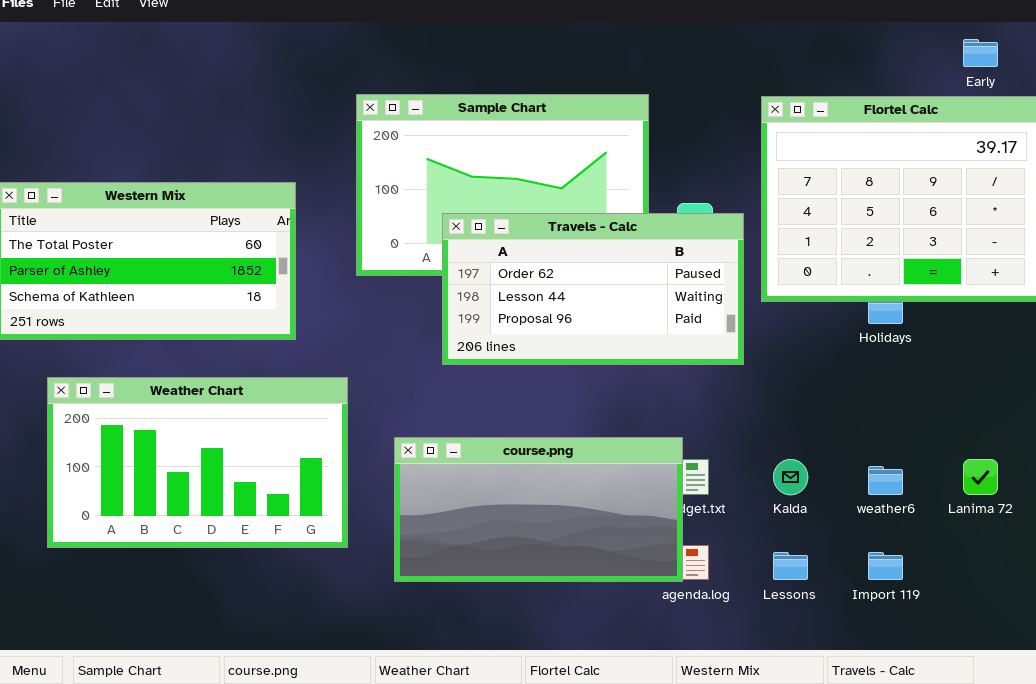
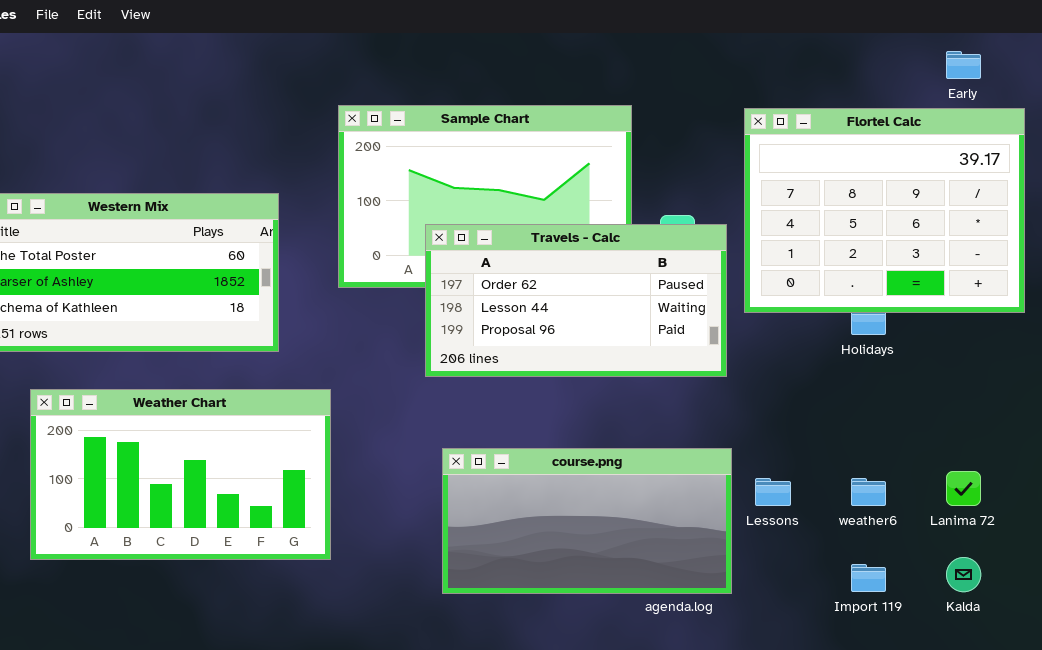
course.png: [394,437,683,582] -> [442,448,732,594], moved
Kalda: [773,459,808,495] -> [946,557,981,592], moved
Lessons: [773,552,808,580] -> [755,478,791,506], moved

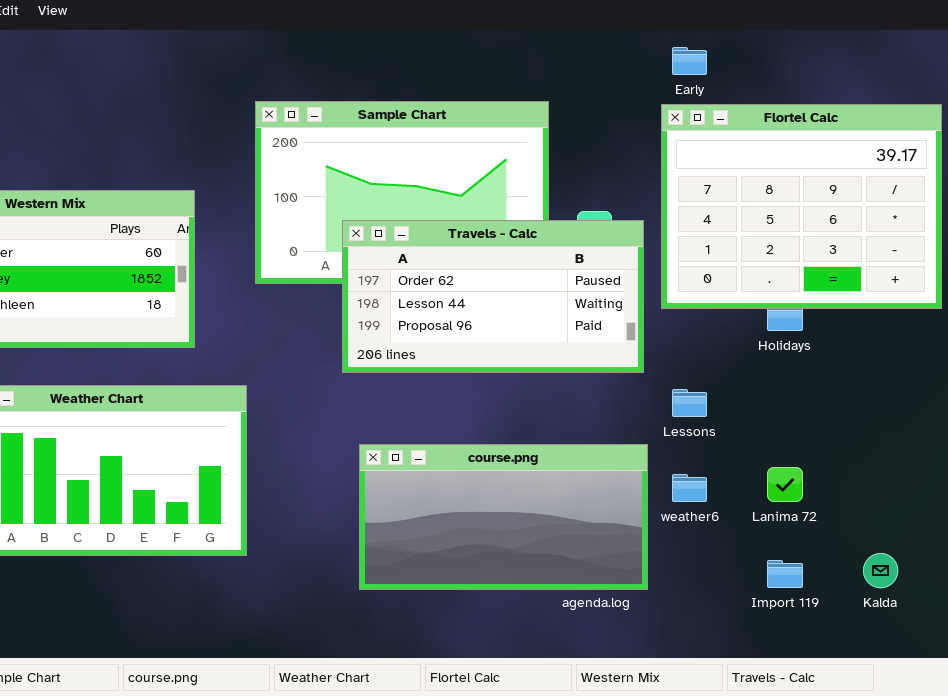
Early: [946,51,981,79] -> [672,47,707,75], moved
Lanima 72: [946,471,981,506] -> [767,467,803,502], moved
Lessons: [755,478,791,506] -> [672,389,707,417], moved
weather6: [851,478,886,506] -> [672,474,707,502], moved

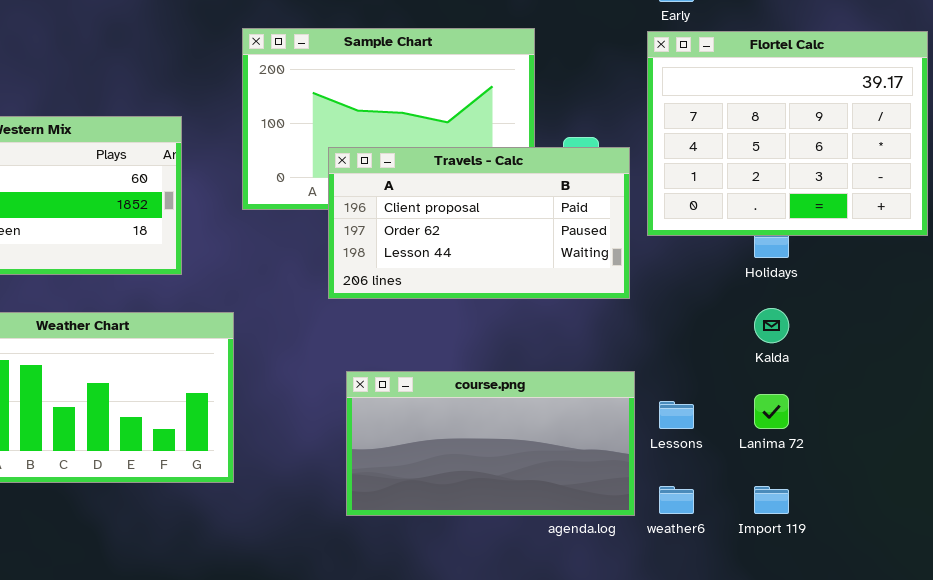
Travels - Calc: [342,220,644,373] -> [328,147,630,299], scrolled up 1 row
Lessons: [672,389,707,417] -> [659,401,694,429], moved
weather6: [672,474,707,502] -> [659,486,694,514], moved
Kalda: [863,553,898,588] -> [754,308,789,343], moved

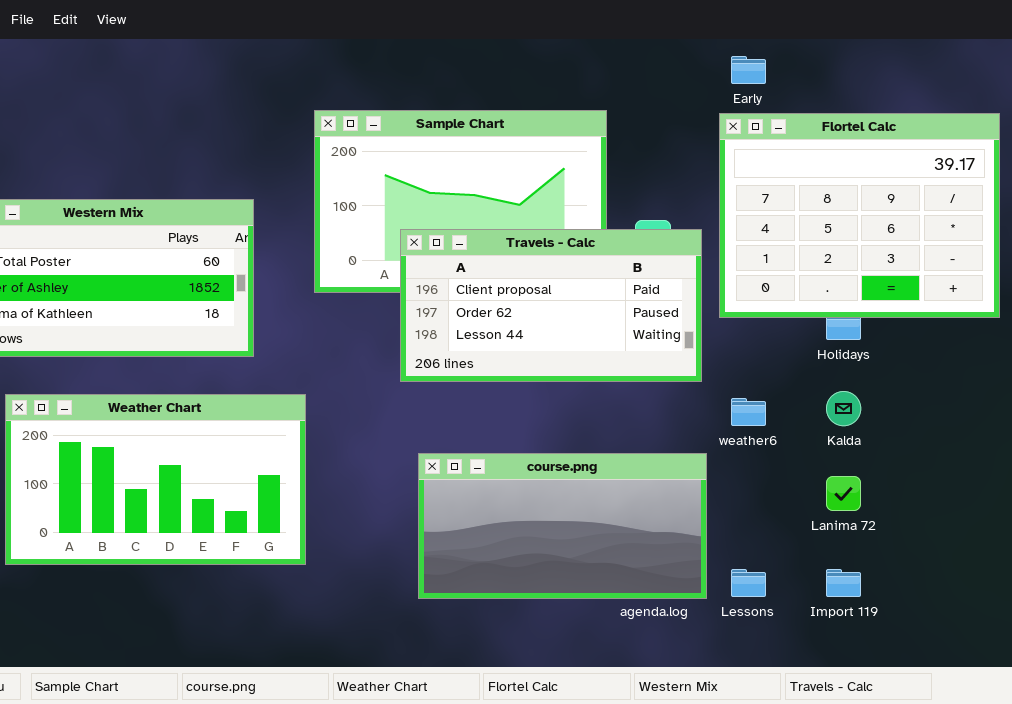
Lessons: [659,401,694,429] -> [731,569,766,597], moved
weather6: [659,486,694,514] -> [731,398,766,426], moved

